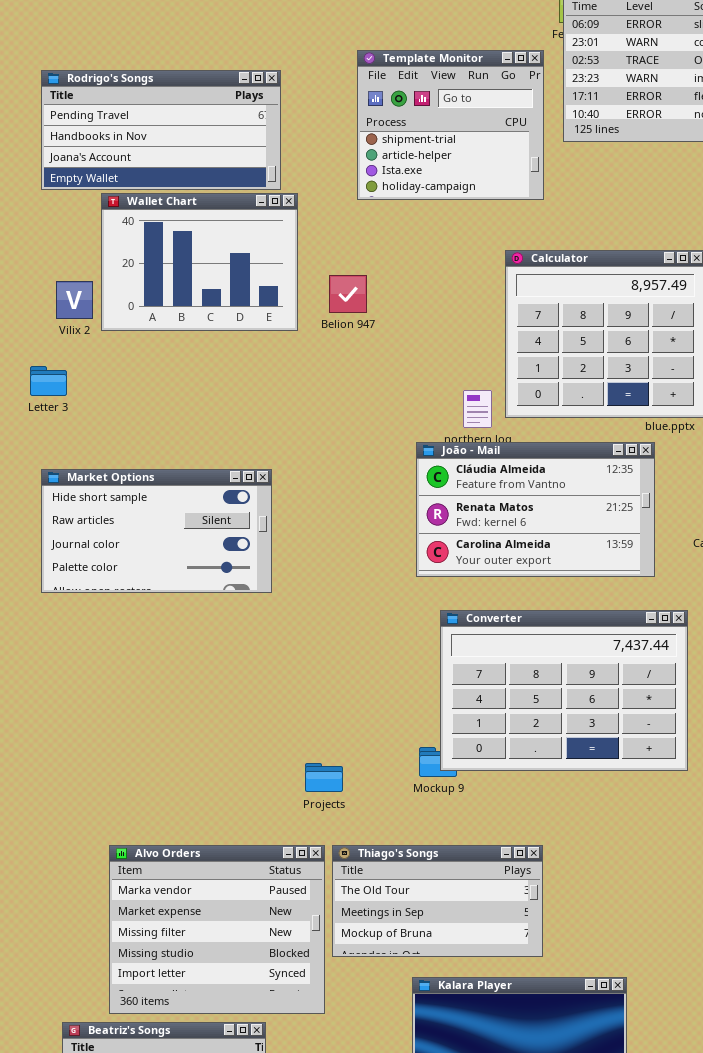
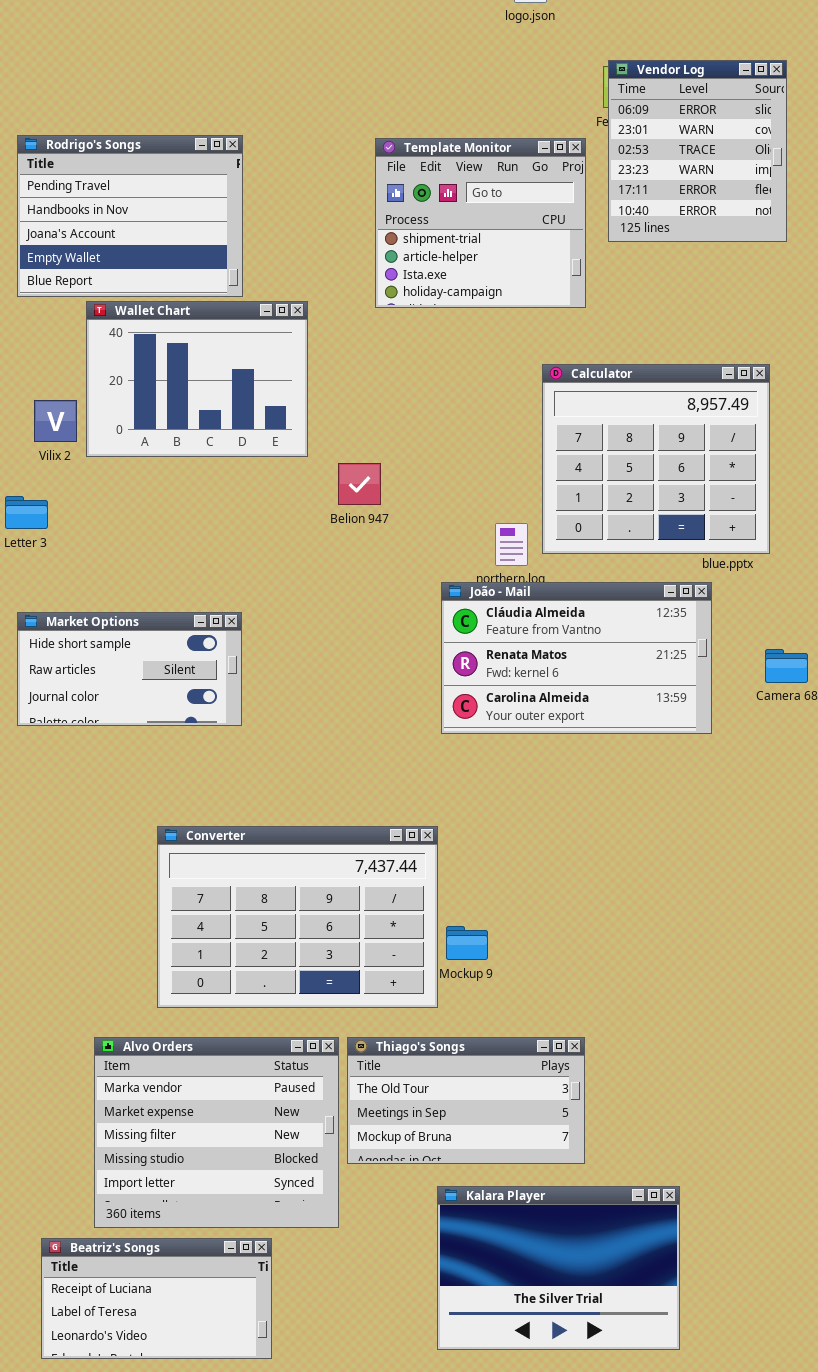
Rodrigo's Songs: [41,70,281,190] -> [17,135,243,297], resized
Belion 947: [329,275,367,313] -> [338,463,381,505], moved
Market Options: [41,469,272,593] -> [17,612,242,726], resized
Converter: [440,610,688,771] -> [157,826,438,1008], moved

